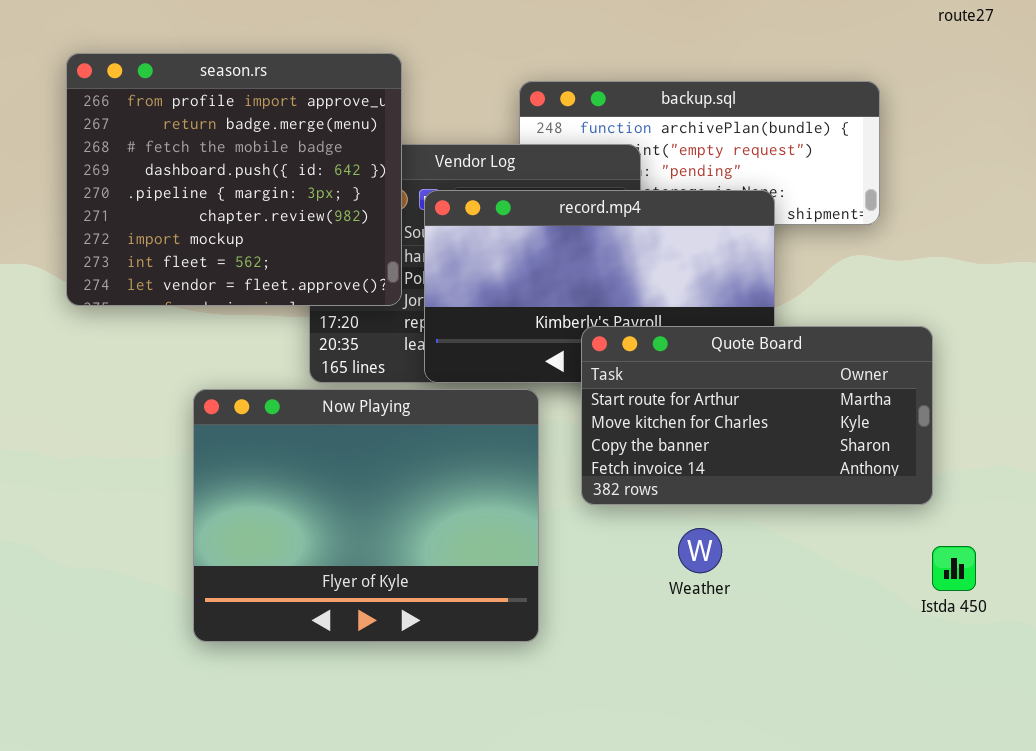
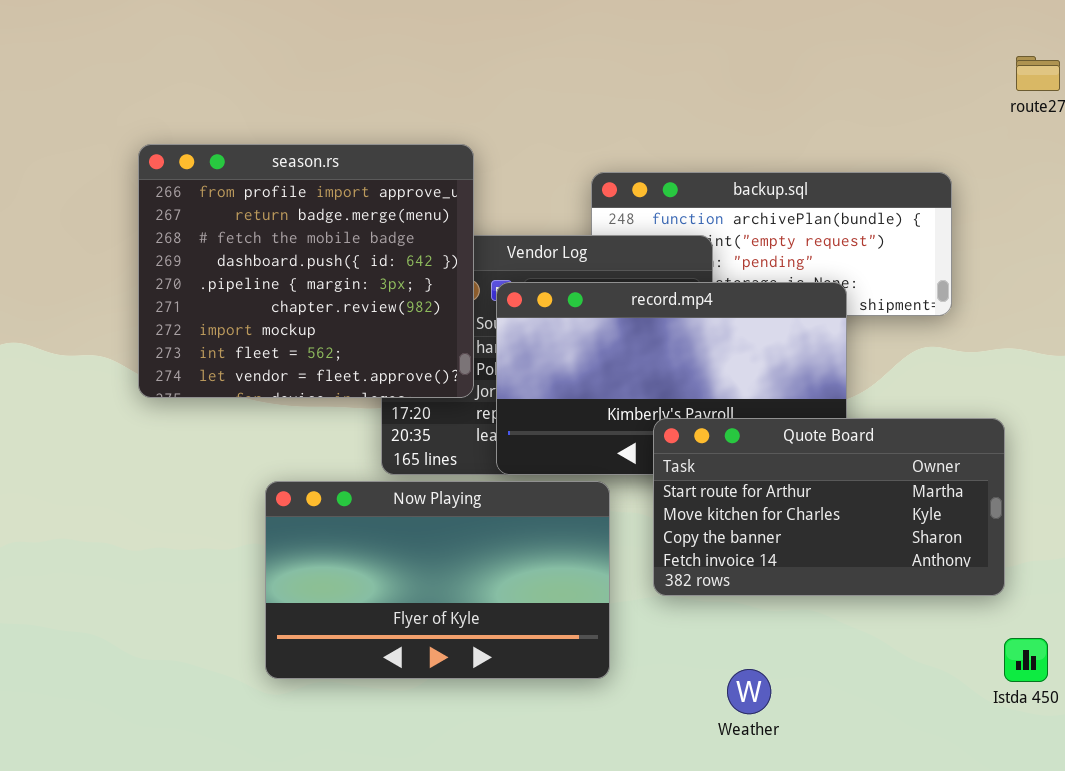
Now Playing: [193,389,539,642] -> [265,481,610,679], resized
Weather: [678,528,722,573] -> [727,669,771,714], moved

